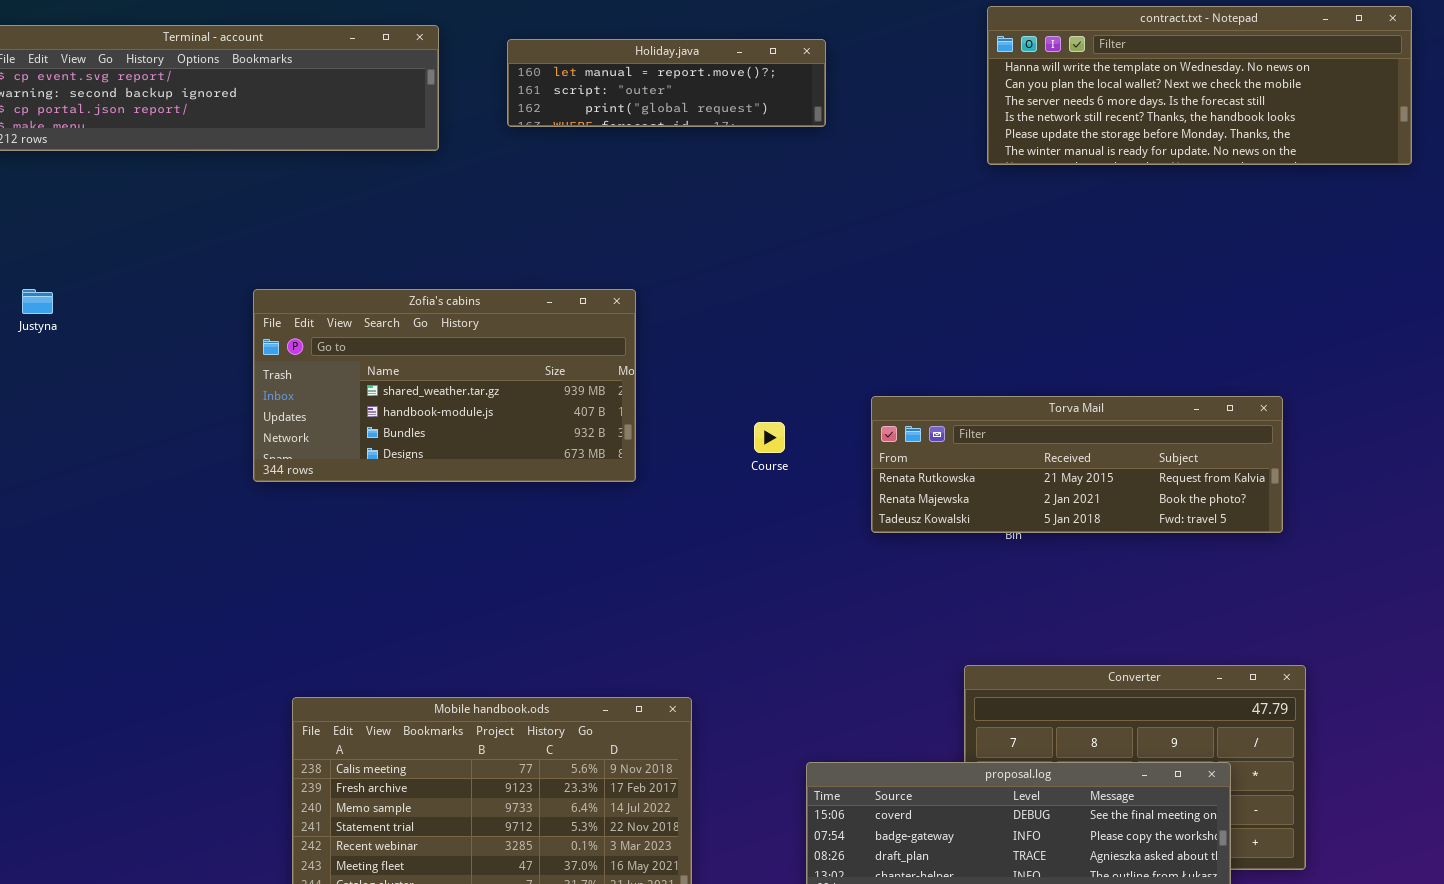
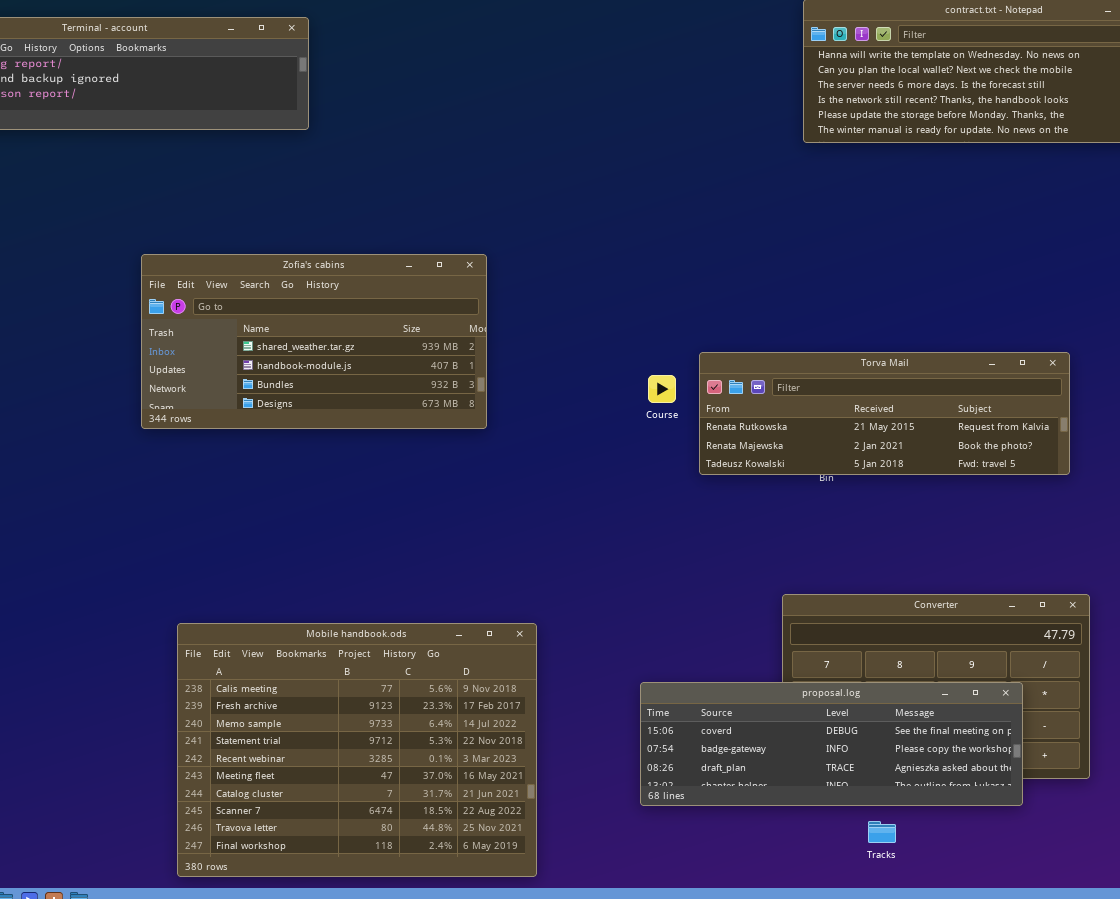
Holiday.java: [507,39,826,127] -> none, closed
Course: [754,422,785,453] -> [648,375,676,403], moved

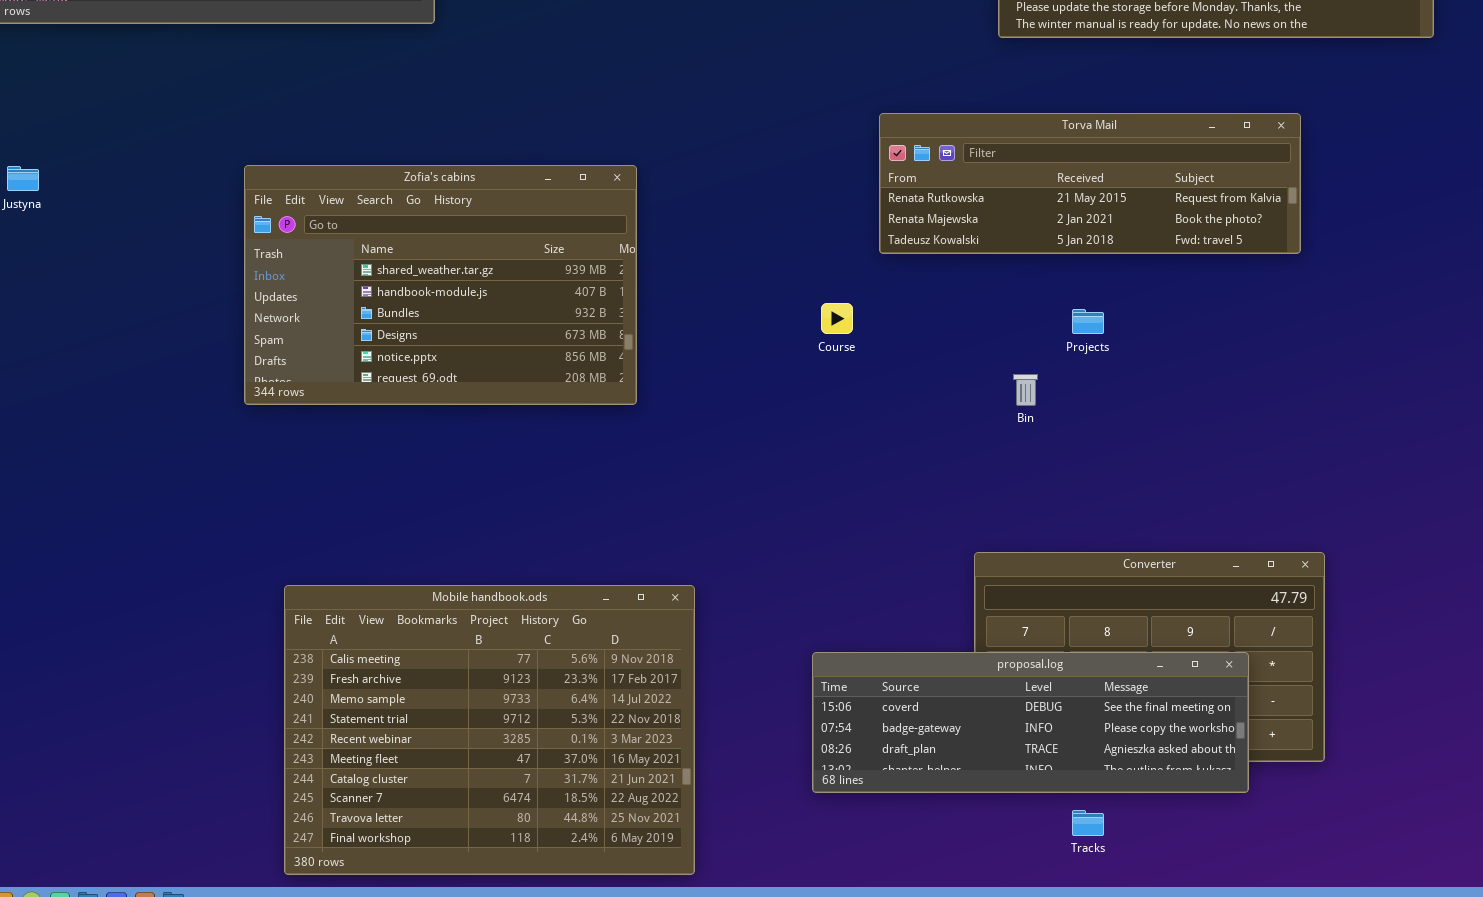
Zofia's cabins: [141,254,487,429] -> [244,165,637,405], resized
Torva Mail: [699,352,1070,475] -> [879,113,1301,254], moved

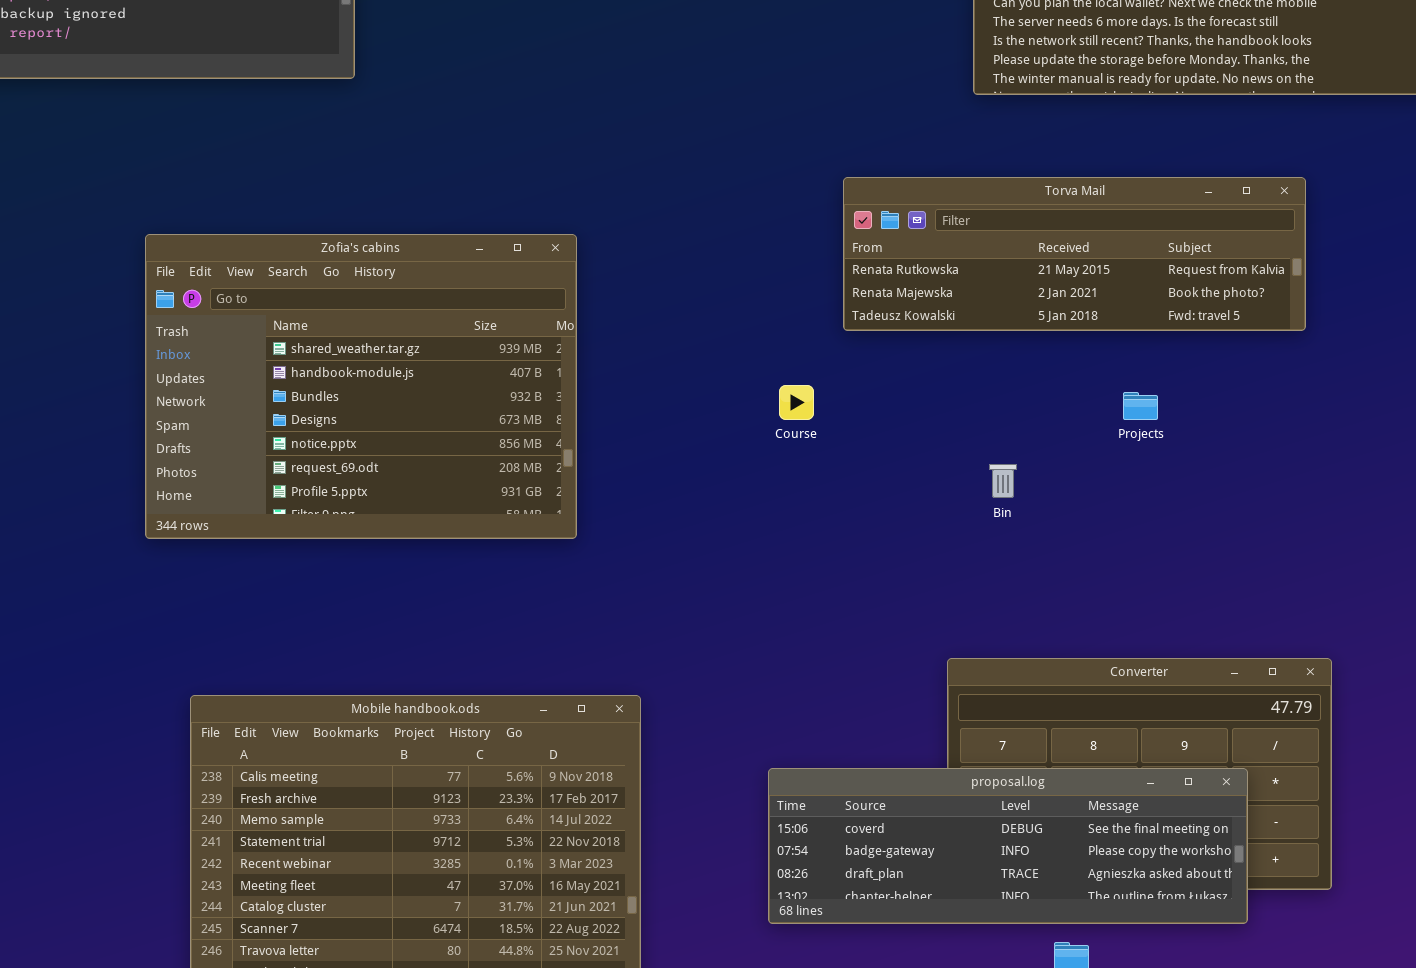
Zofia's cabins: [244,165,637,405] -> [145,234,577,539], resized
Projects: [1072,309,1104,334] -> [1123,392,1158,420], moved

